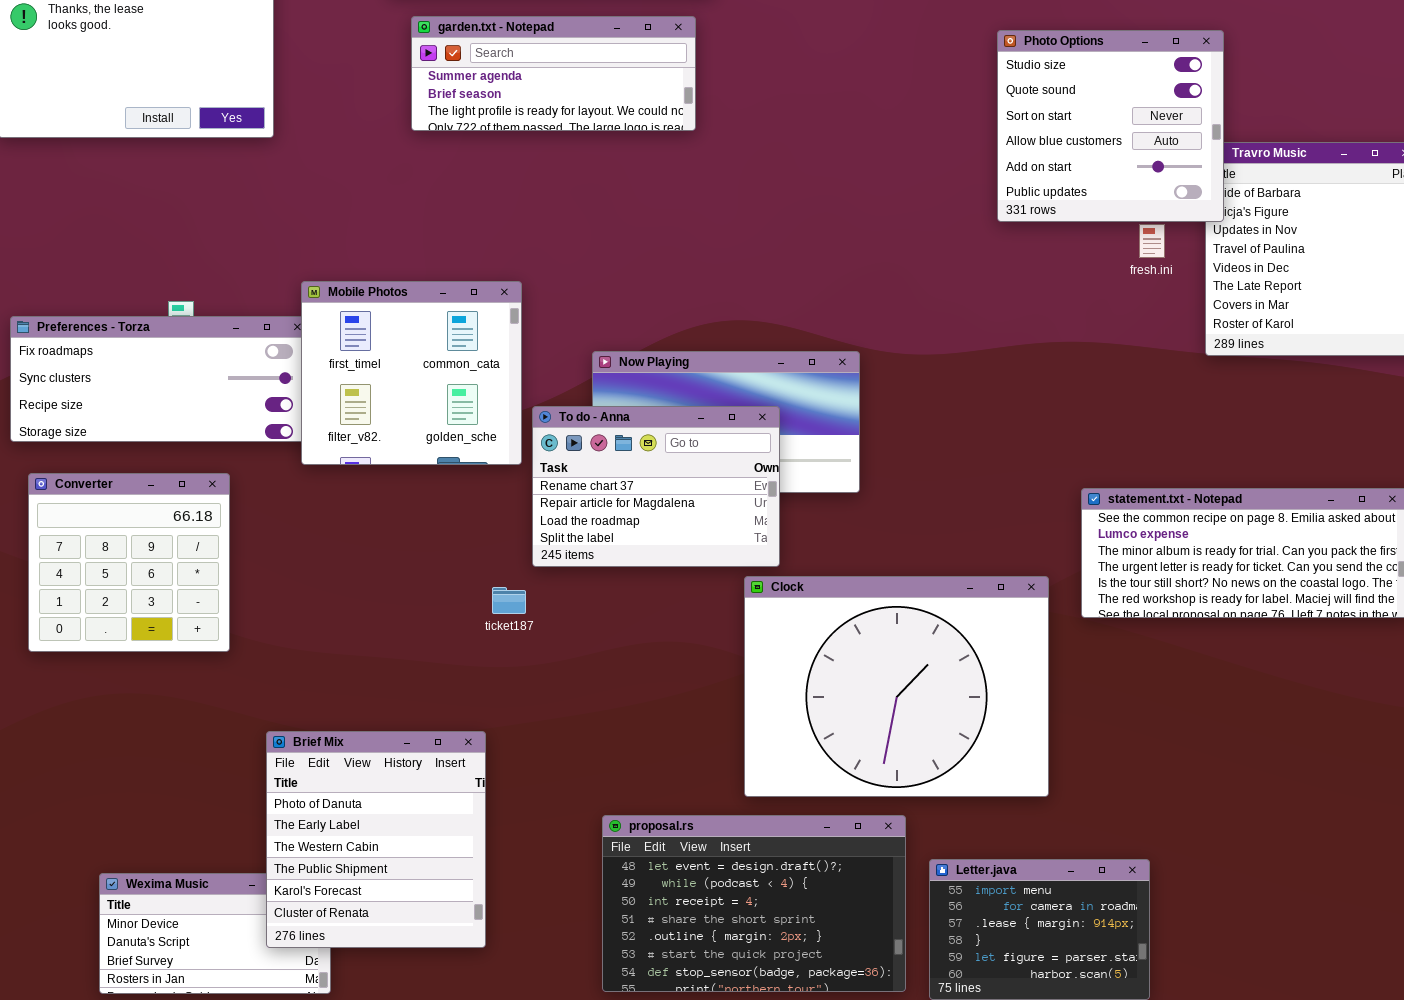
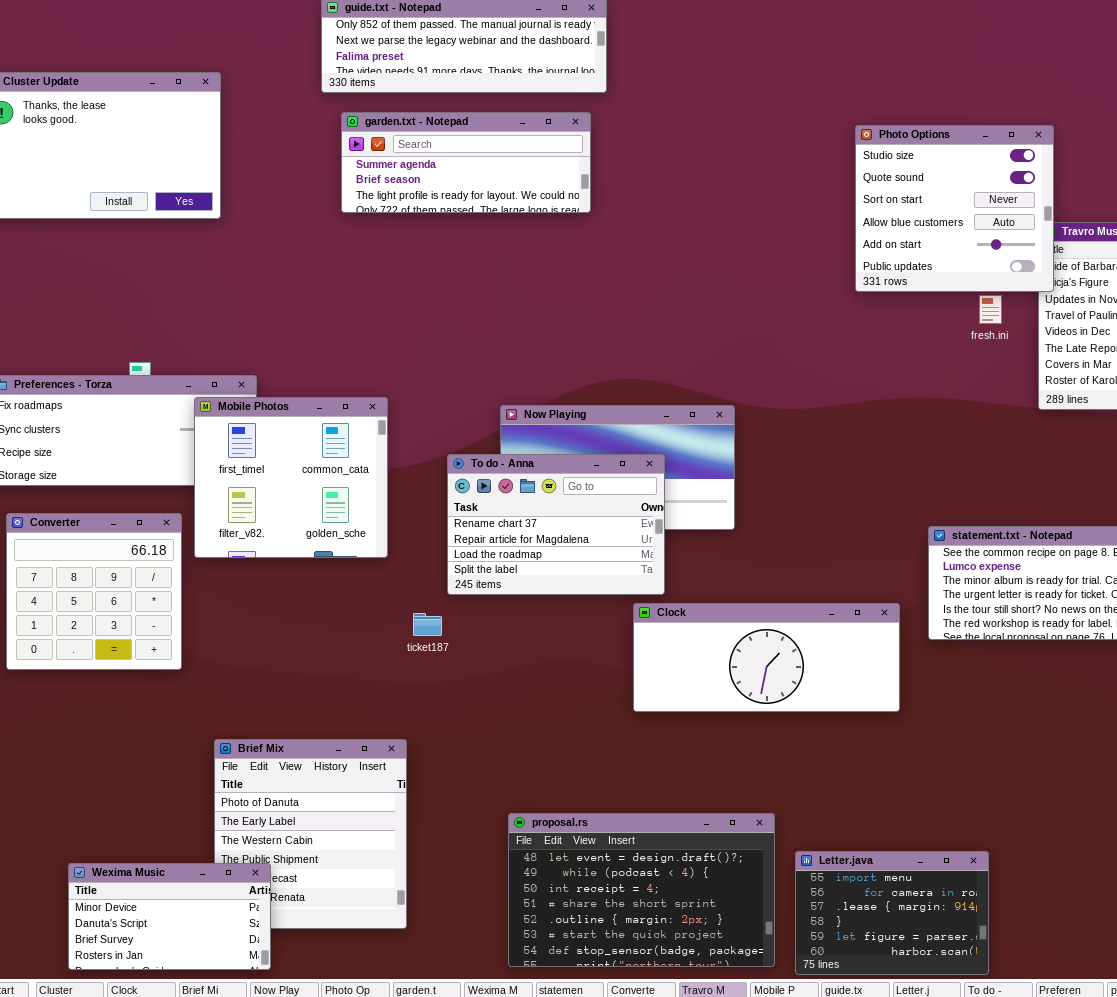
Mobile Photos: [301,281,522,465] -> [194,397,388,558], moved
Clock: [744,576,1049,797] -> [633,603,900,712], resized
Wexima Music: [99,873,331,994] -> [68,863,271,970], raised

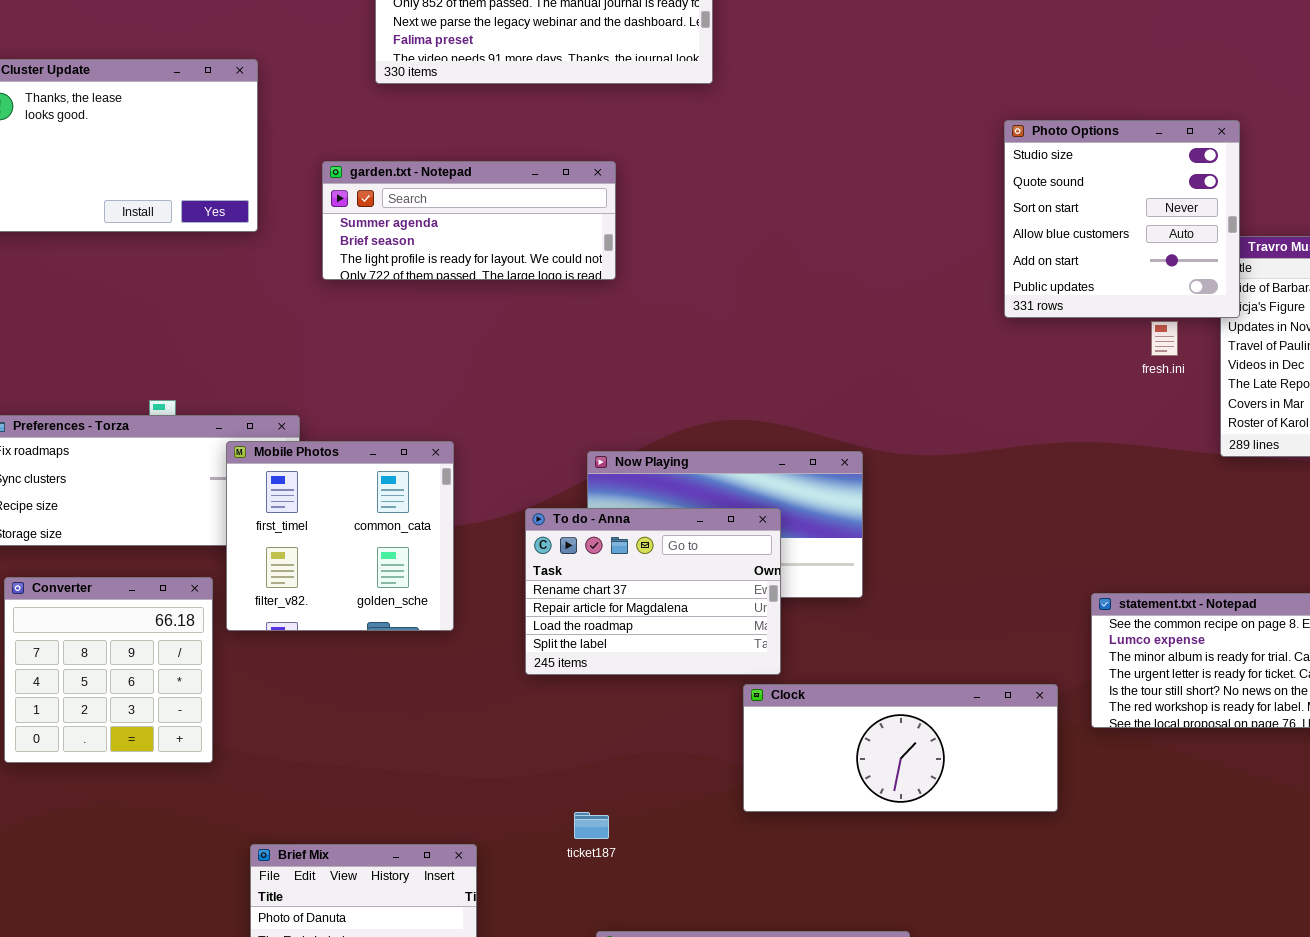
garden.txt - Notepad: [341,112,591,213] -> [322,161,616,280], moved
ticket187: [413,613,442,636] -> [574,812,609,839], moved

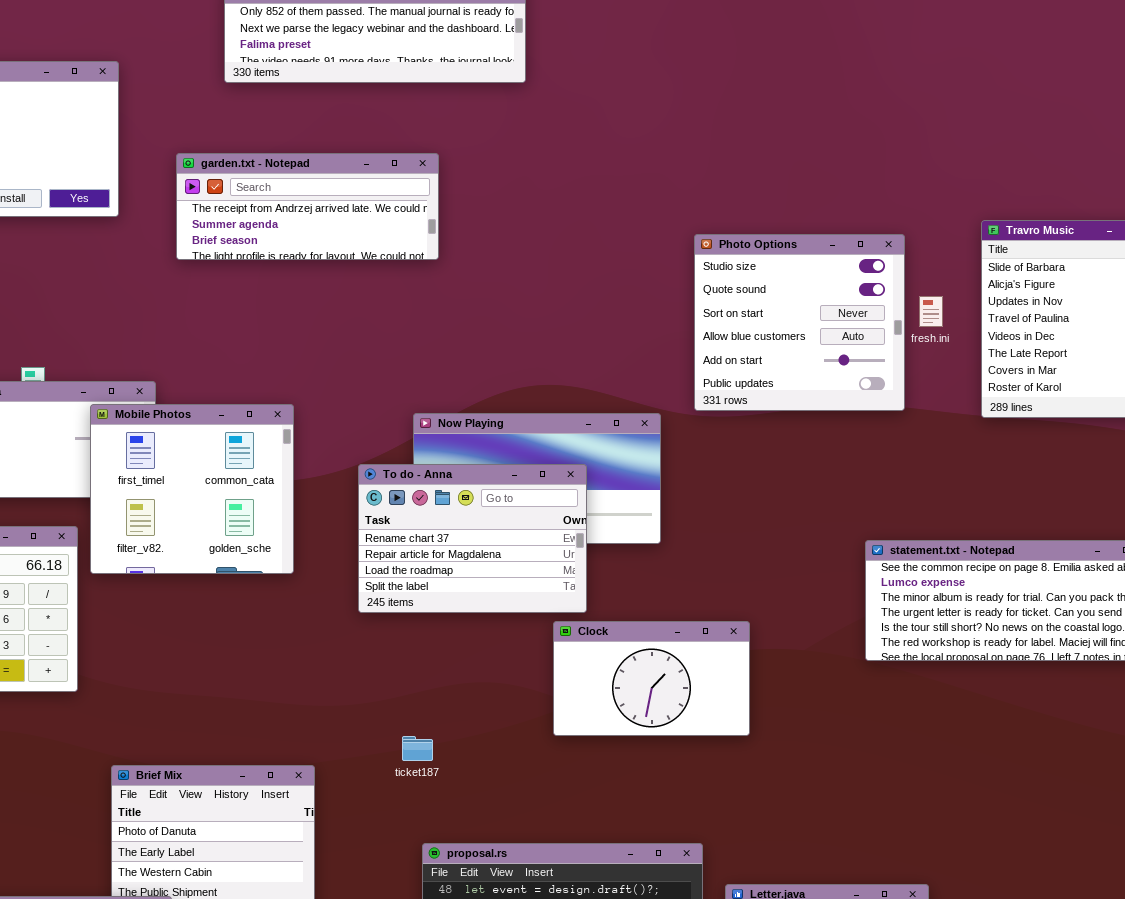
Photo Options: [1004,120,1240,318] -> [694,234,905,411], moved
garden.txt - Notepad: [322,161,616,280] -> [176,153,439,260], scrolled up 1 row
Clock: [743,684,1058,812] -> [553,621,750,736], resized

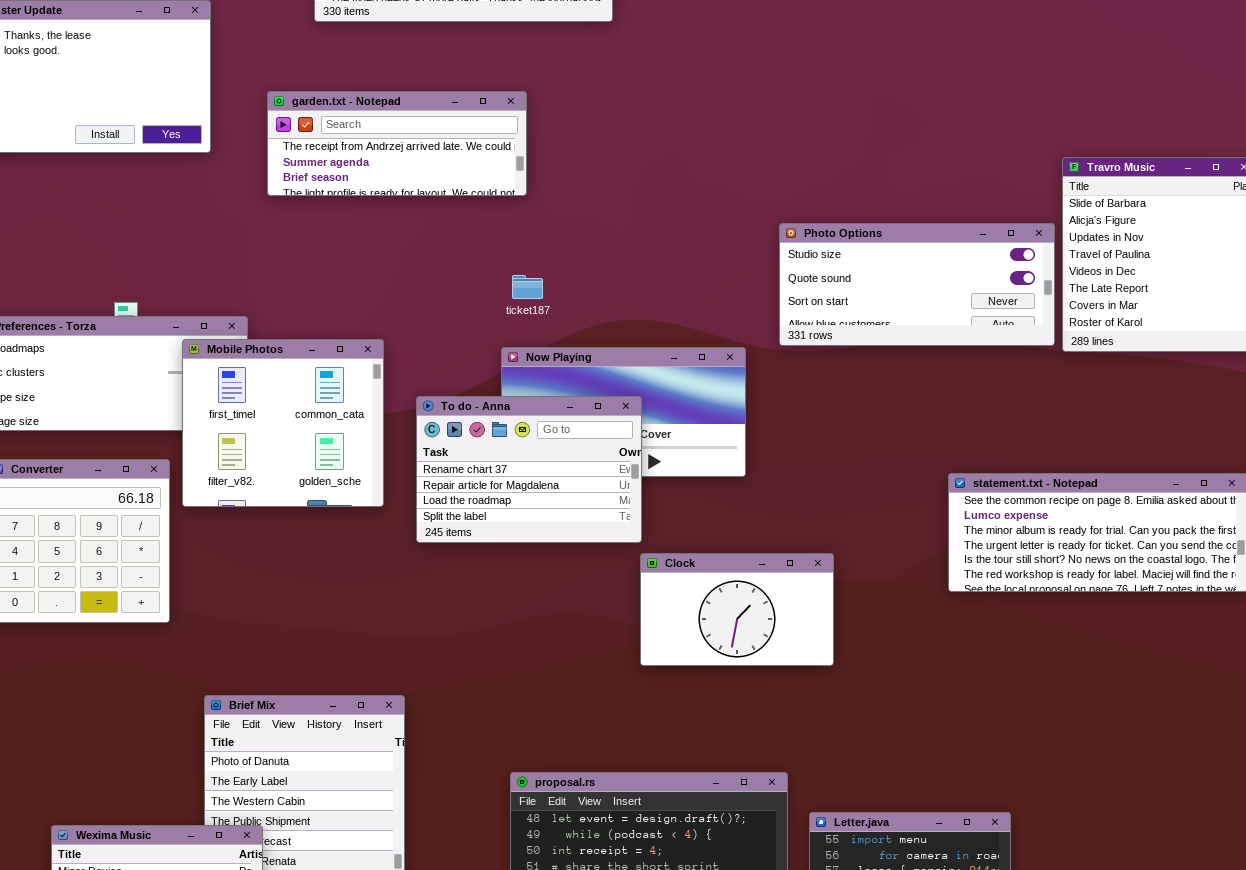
Photo Options: [694,234,905,411] -> [779,223,1055,346], resized
To do - Anna: [358,464,587,613] -> [416,396,642,543], moved
ticket187: [402,736,433,761] -> [512,275,543,299], moved

